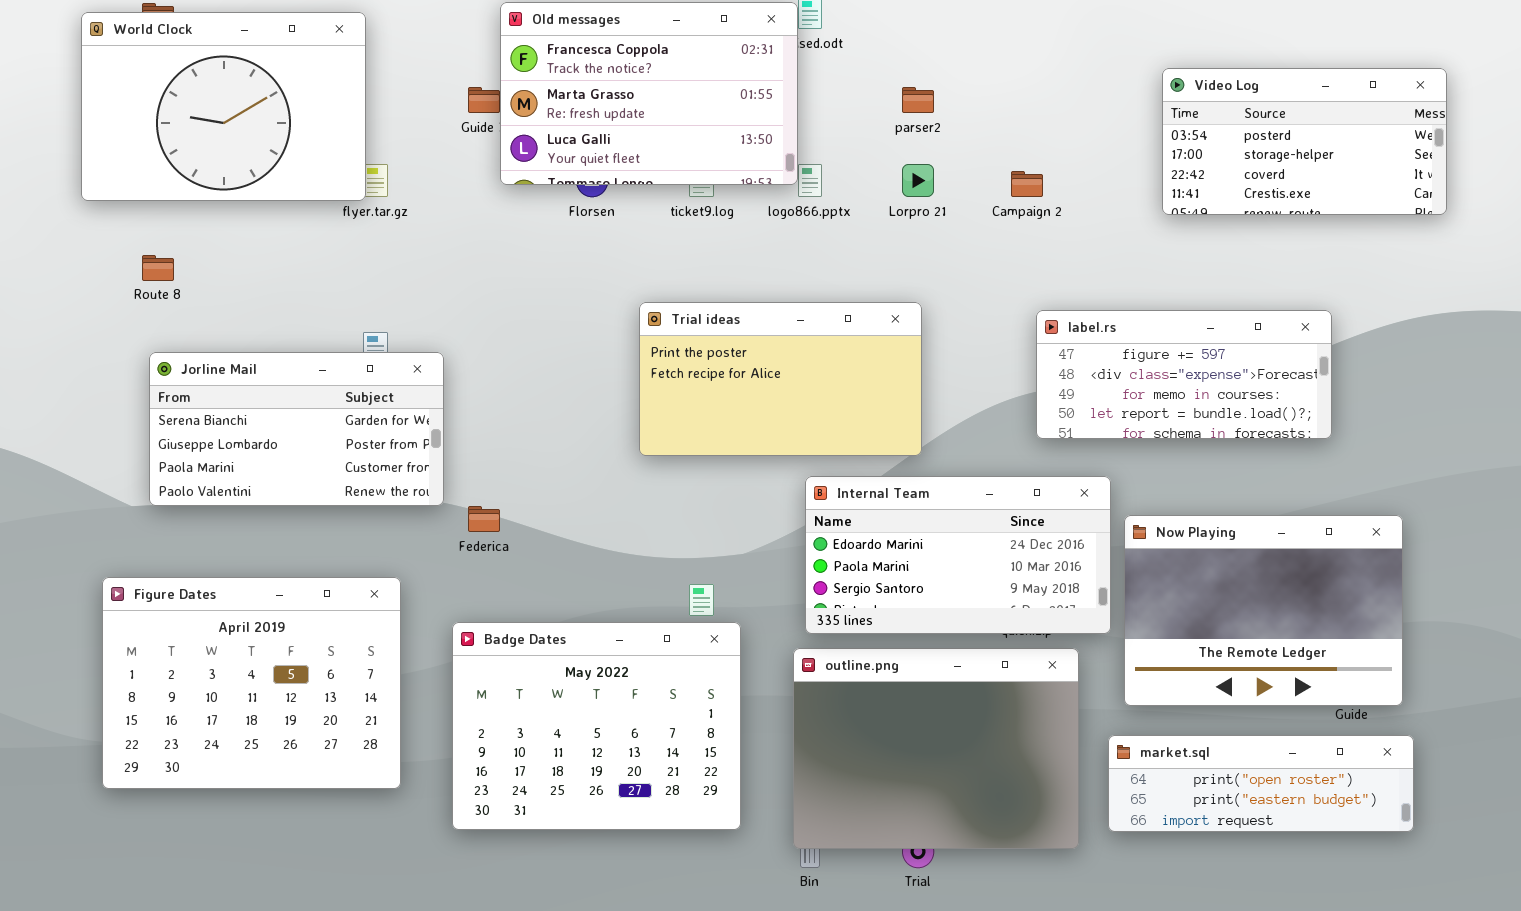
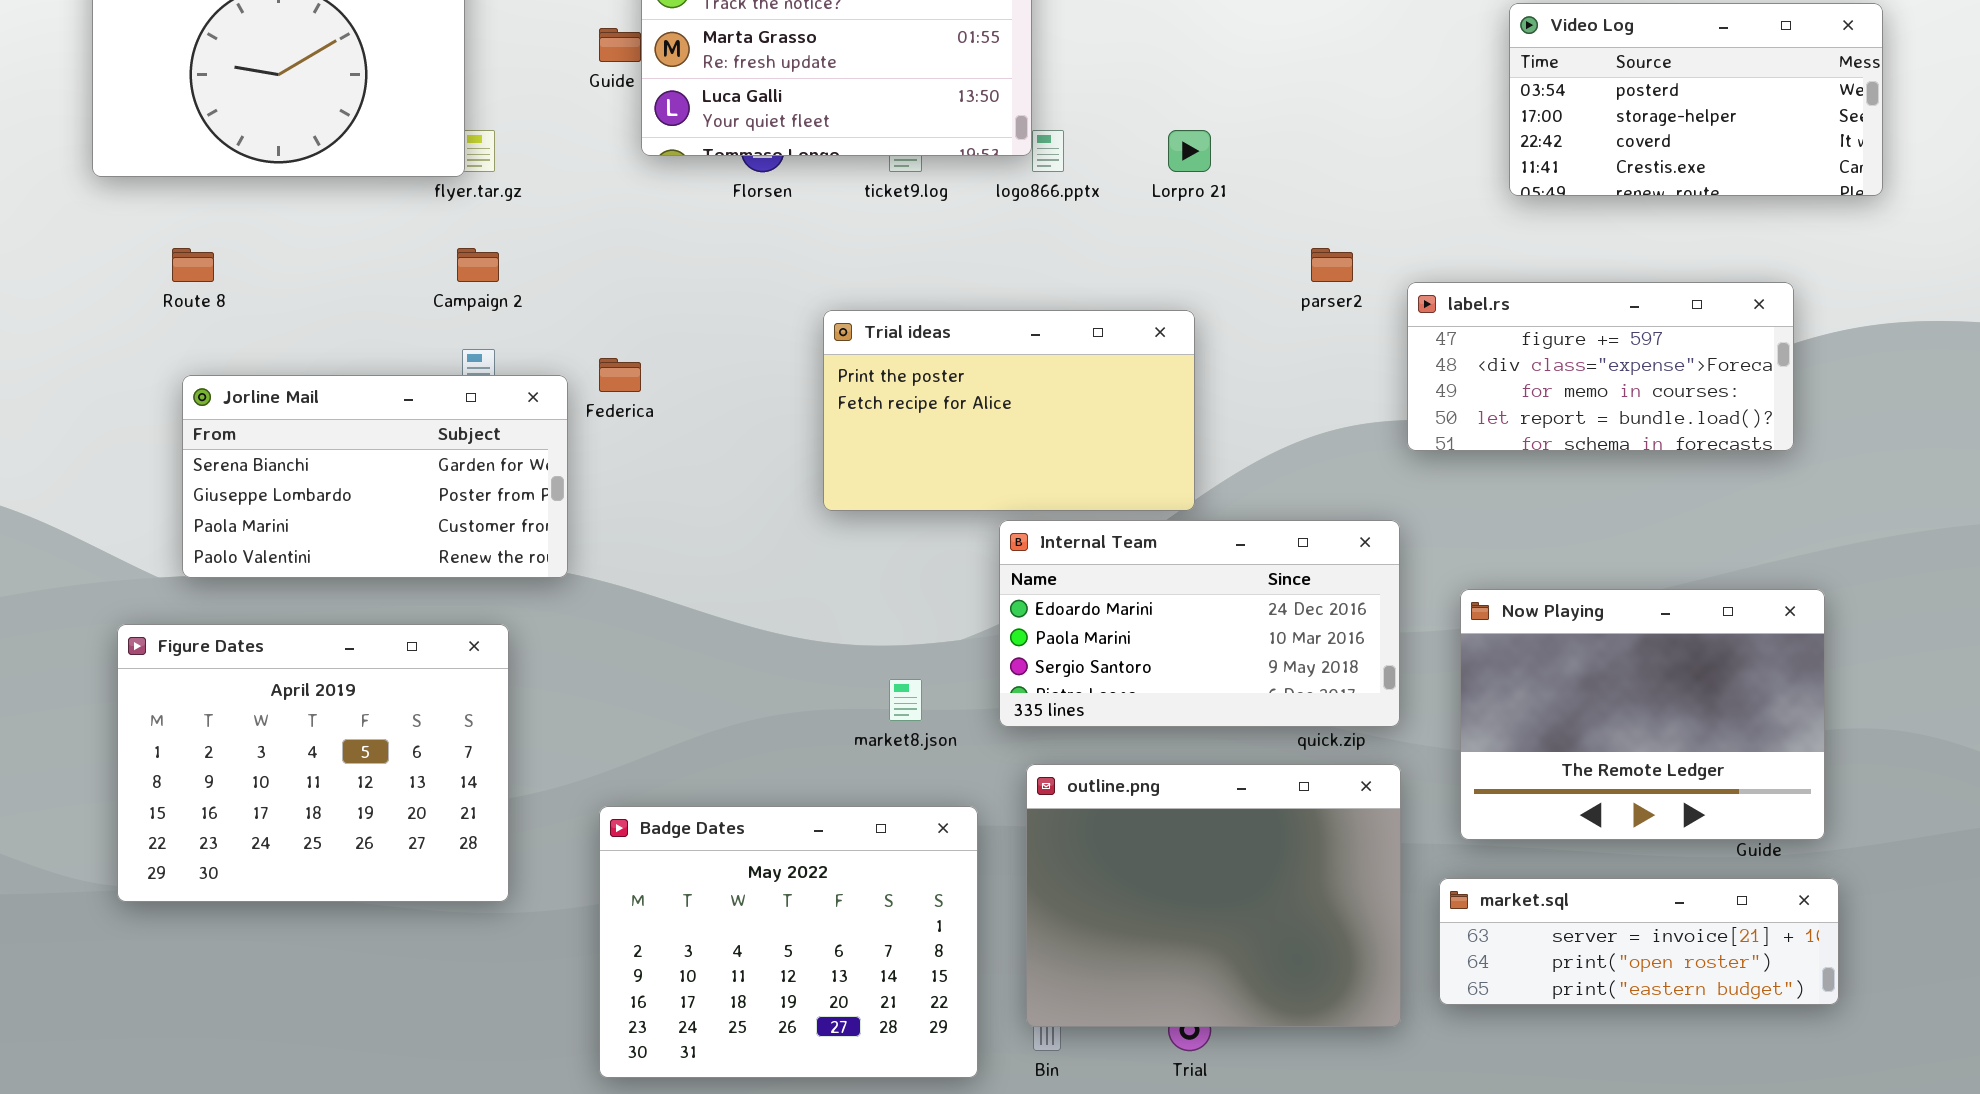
parser2: [902,87,934,113] -> [1311,248,1353,282], moved
Campaign 2: [1011,171,1043,197] -> [457,248,499,282], moved
label.rs: [1036,310,1332,439] -> [1407,282,1794,451], moved
Internal Team: [805,476,1111,634] -> [999,520,1400,727], moved
Federica: [468,506,500,532] -> [599,358,641,392], moved
Figure Dates: [102,577,401,789] -> [117,624,509,902], moved
Badge Dates: [452,622,741,830] -> [599,806,978,1078], moved
market.sql: [1108,735,1414,832] -> [1439,878,1839,1005], scrolled up 1 row

